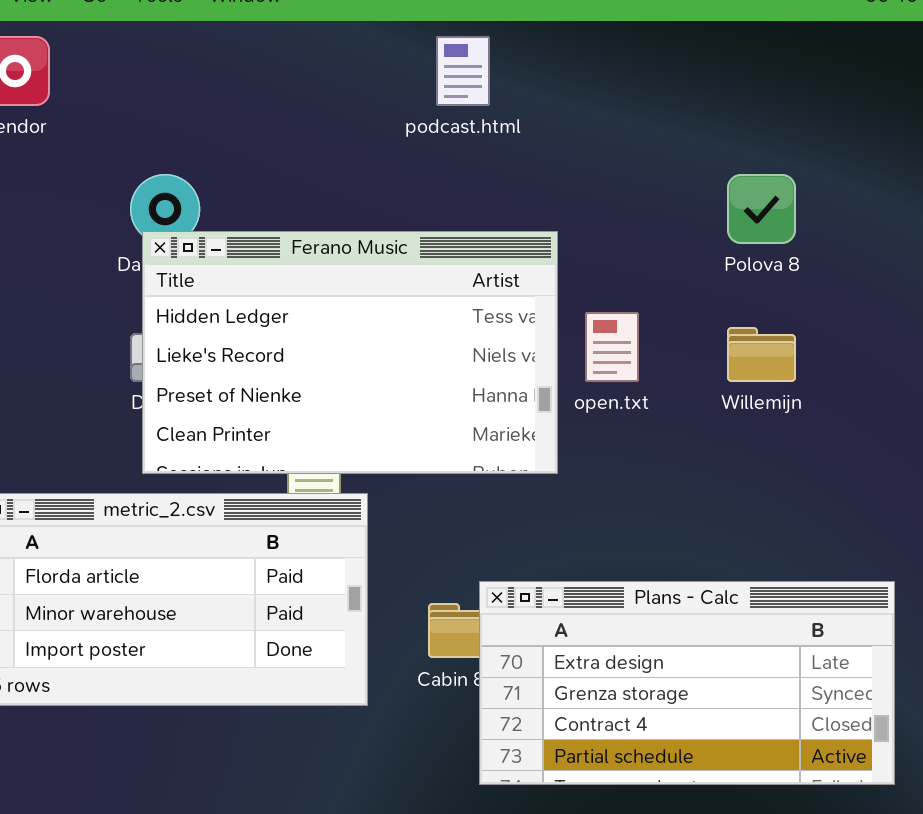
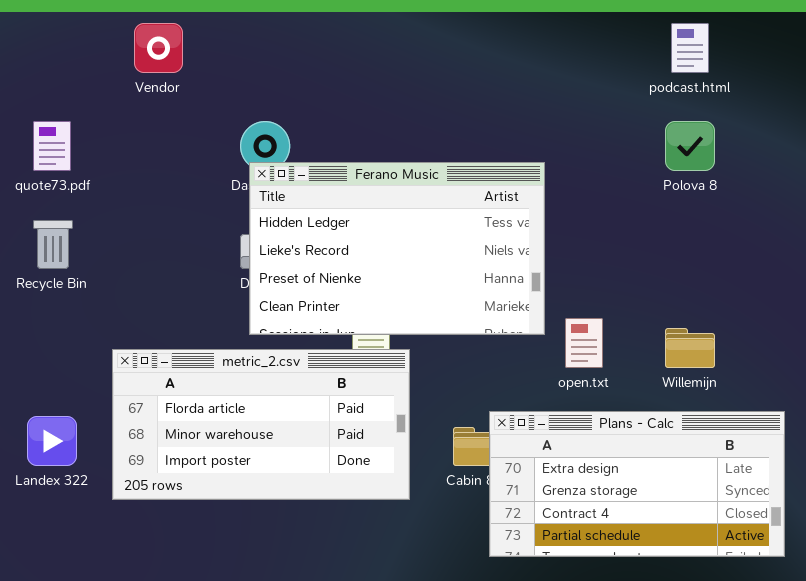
podcast.html: [436,36,490,106] -> [671,23,709,73], moved
open.txt: [585,312,639,382] -> [565,318,603,368], moved
Willemijn: [727,327,796,382] -> [665,328,715,368], moved

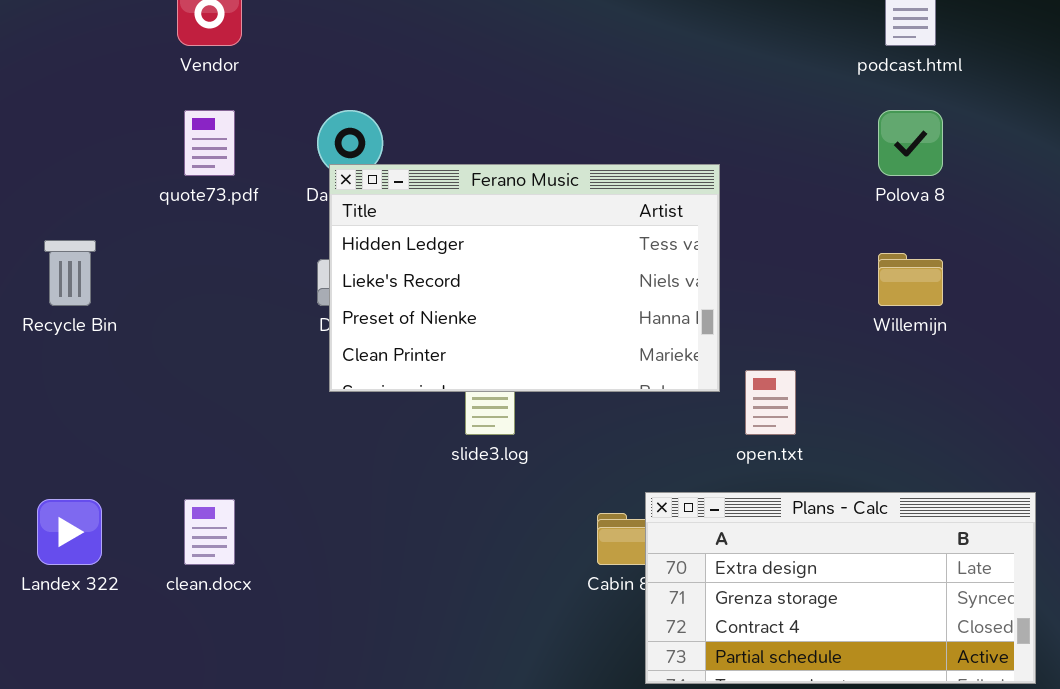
quote73.pdf: [33,121,71,171] -> [184,110,235,176], moved
Willemijn: [665,328,715,368] -> [878,253,943,306], moved
metric_2.csv: [112,349,410,500] -> none, closed

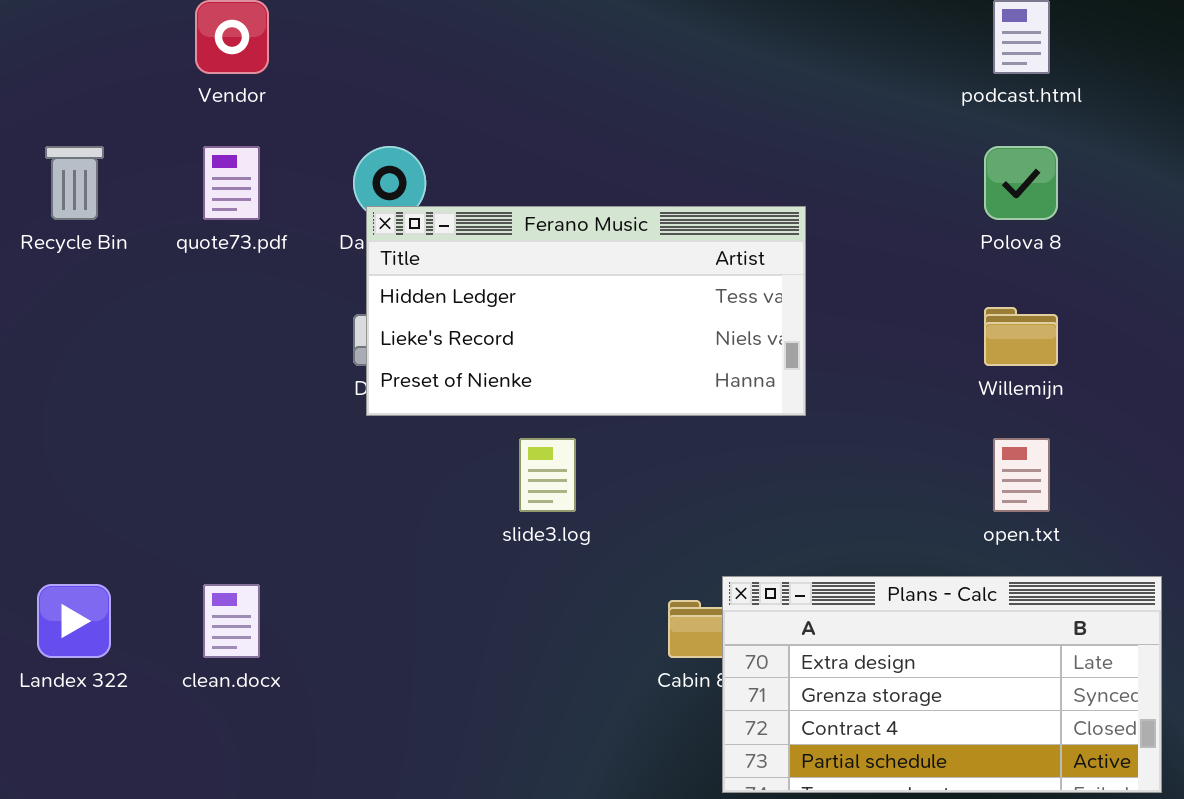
Ferano Music: [329,164,720,392] -> [366,206,806,416], resized
Recycle Bin: [44,240,96,306] -> [45,146,104,220], moved
open.txt: [745,370,796,435] -> [993,438,1050,512], moved

